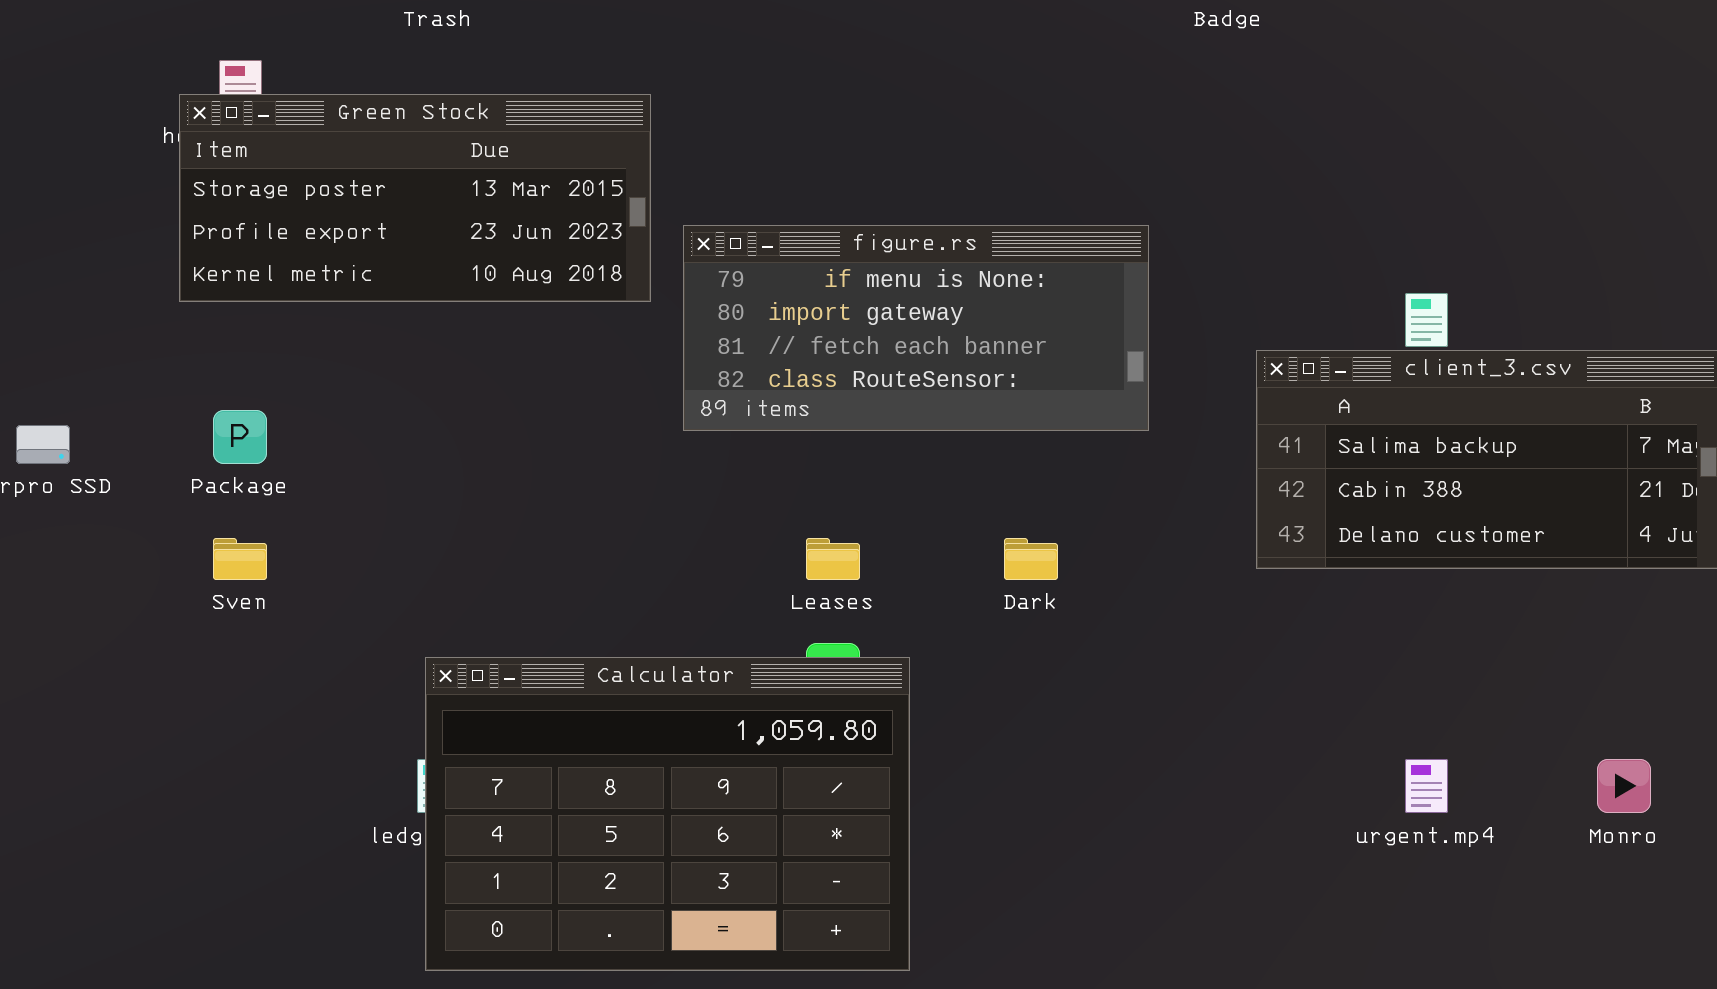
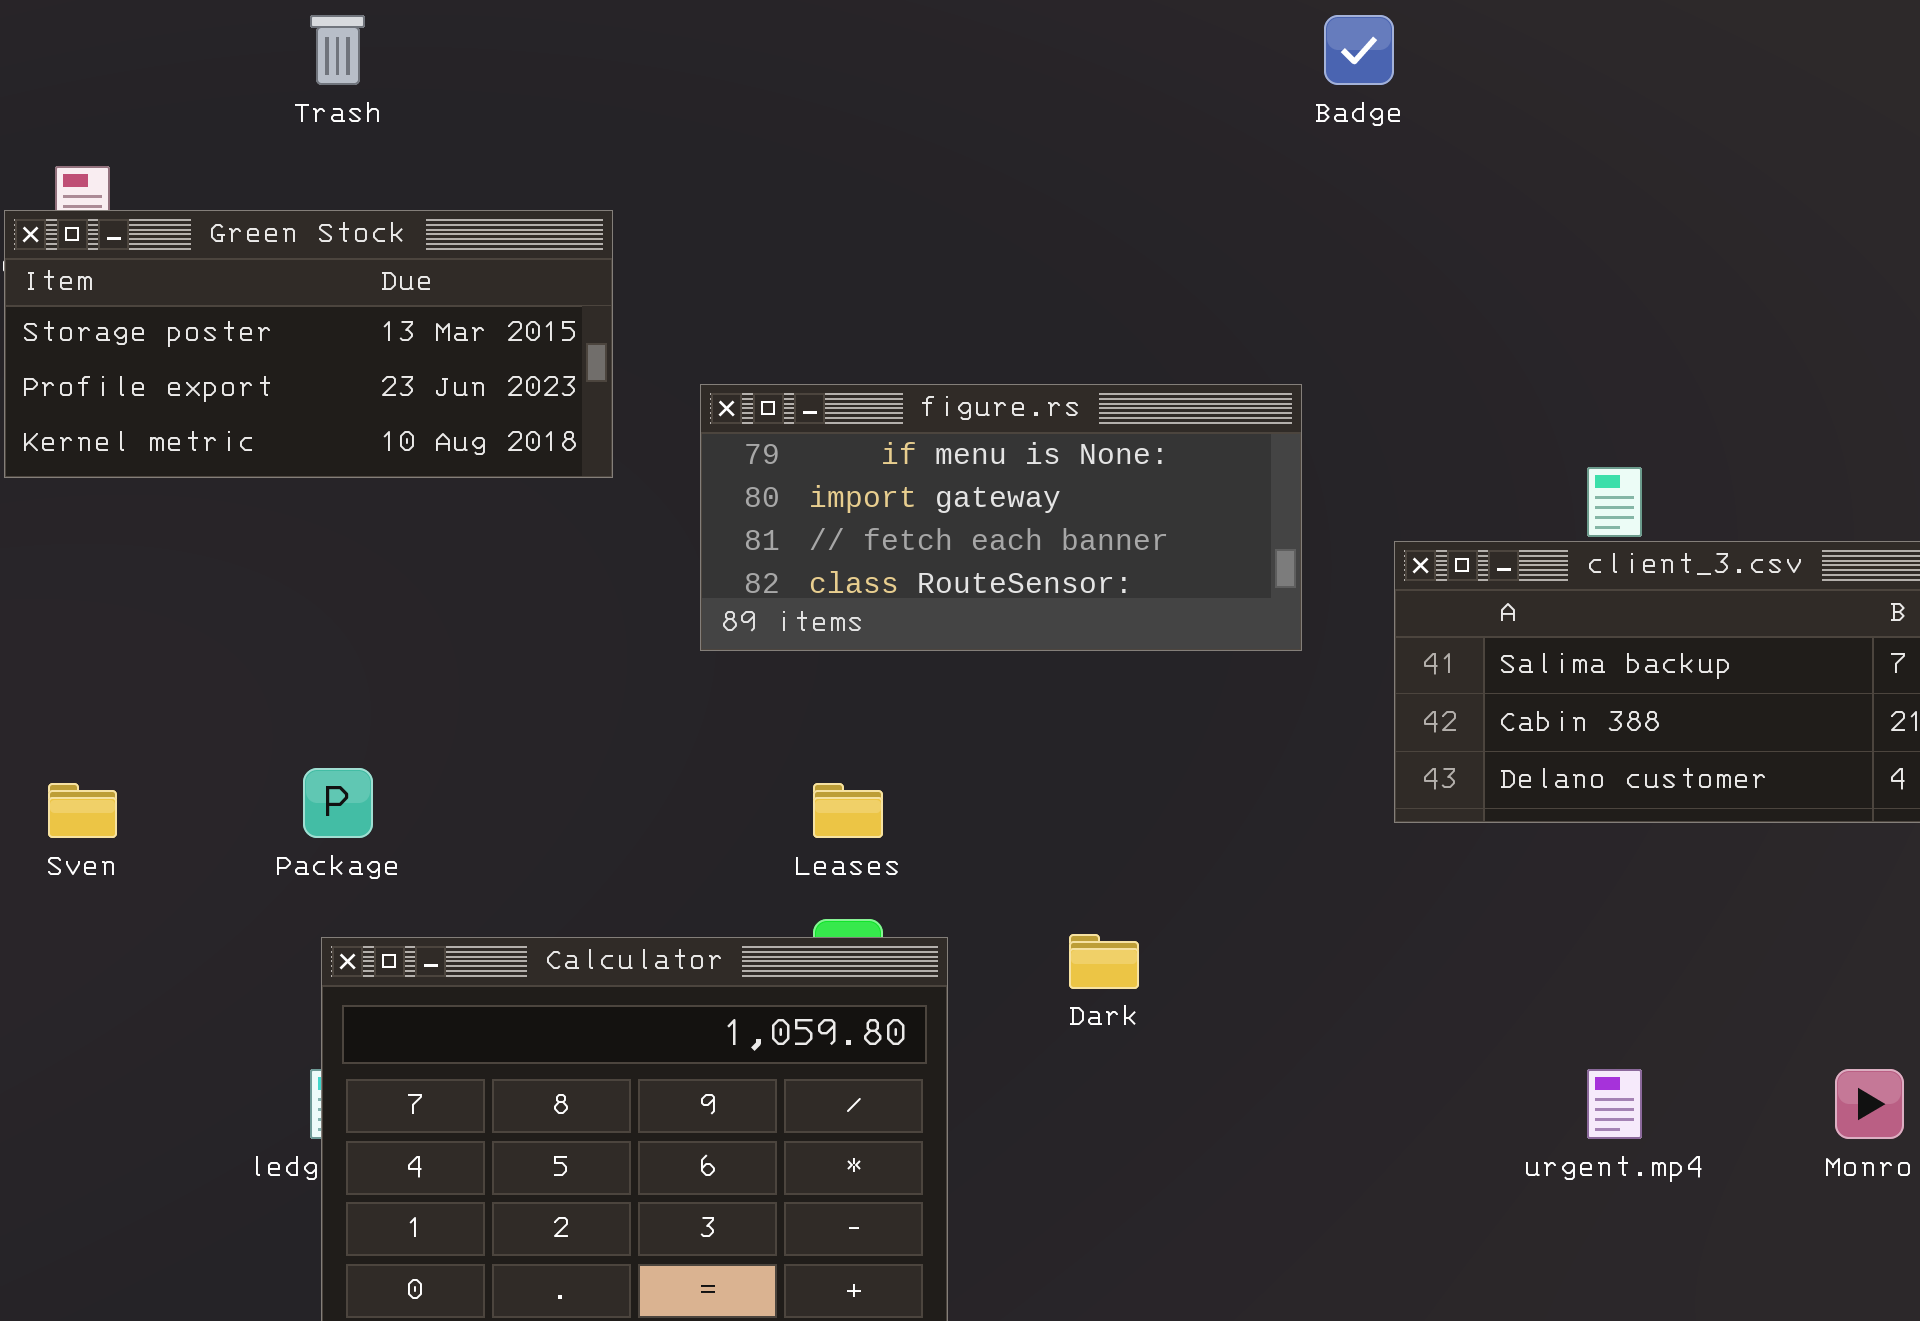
figure.rs: [683,225,1149,431] -> [700,384,1302,651], moved
Package: [213,410,267,464] -> [303,768,373,838], moved
Dark: [1004,538,1058,580] -> [1069,934,1139,989], moved

